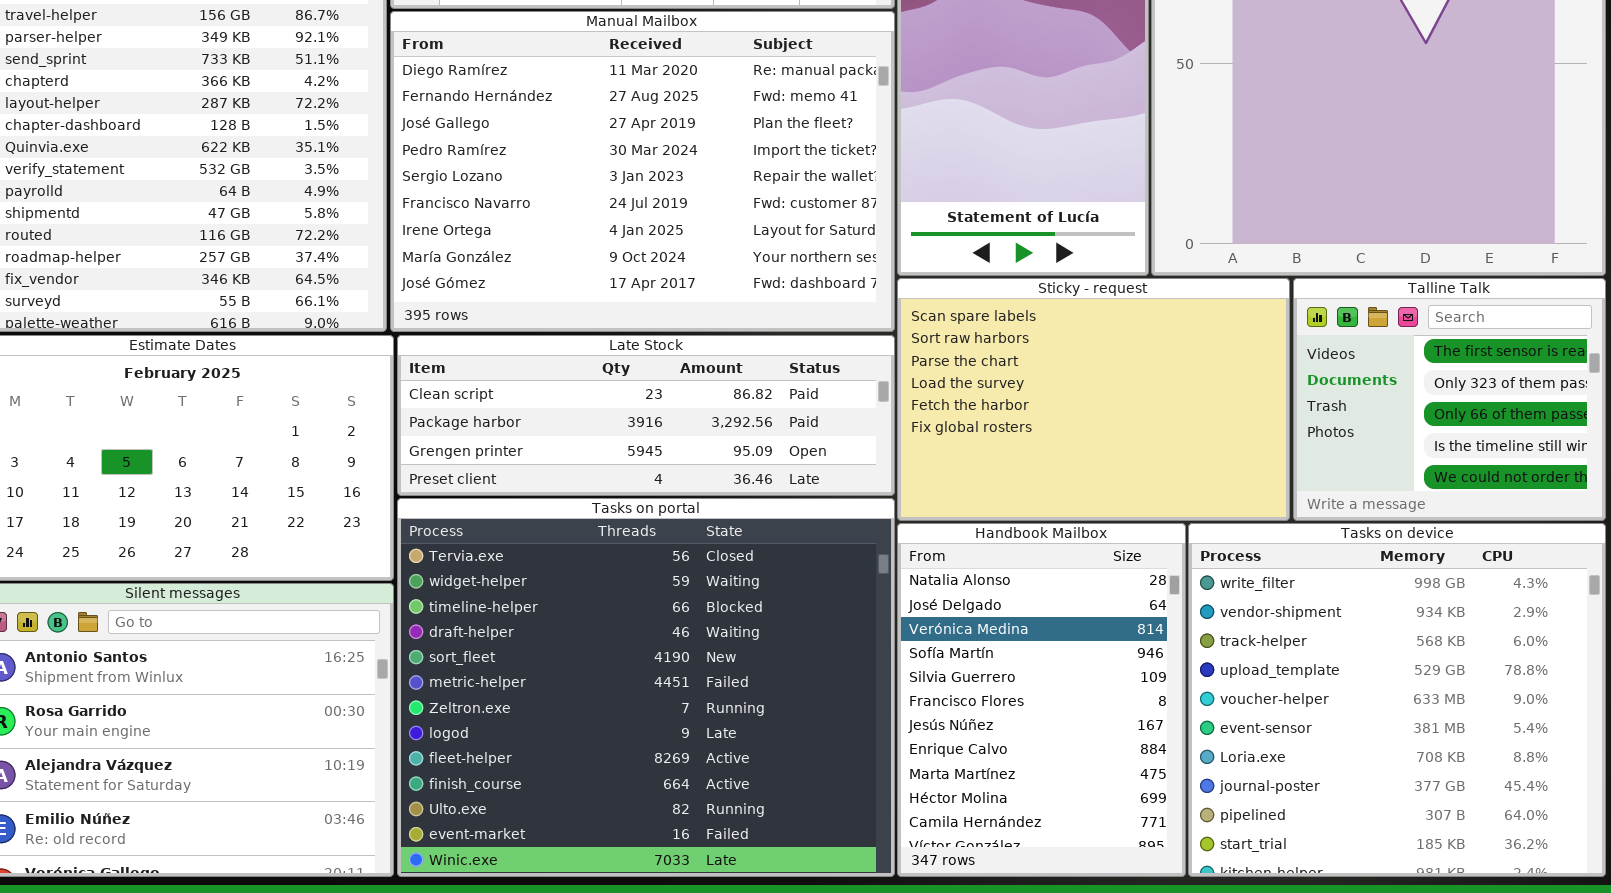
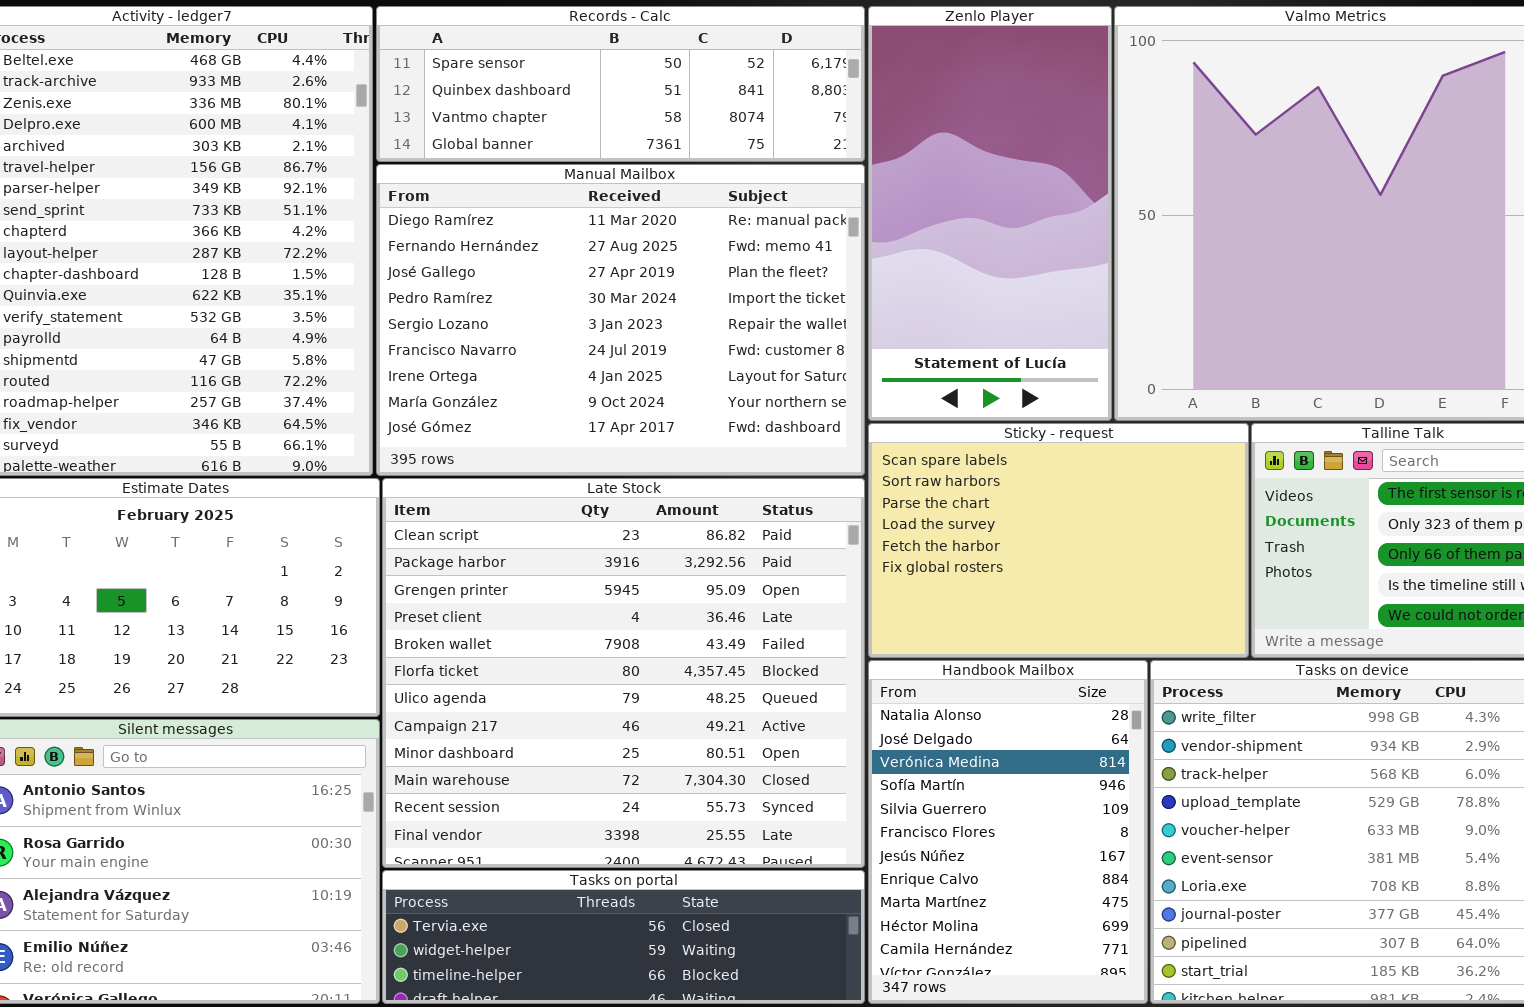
Late Stock: [397,335,895,496] -> [382,478,865,868], resized
Tasks on portal: [397,498,895,877] -> [382,870,865,1004], resized

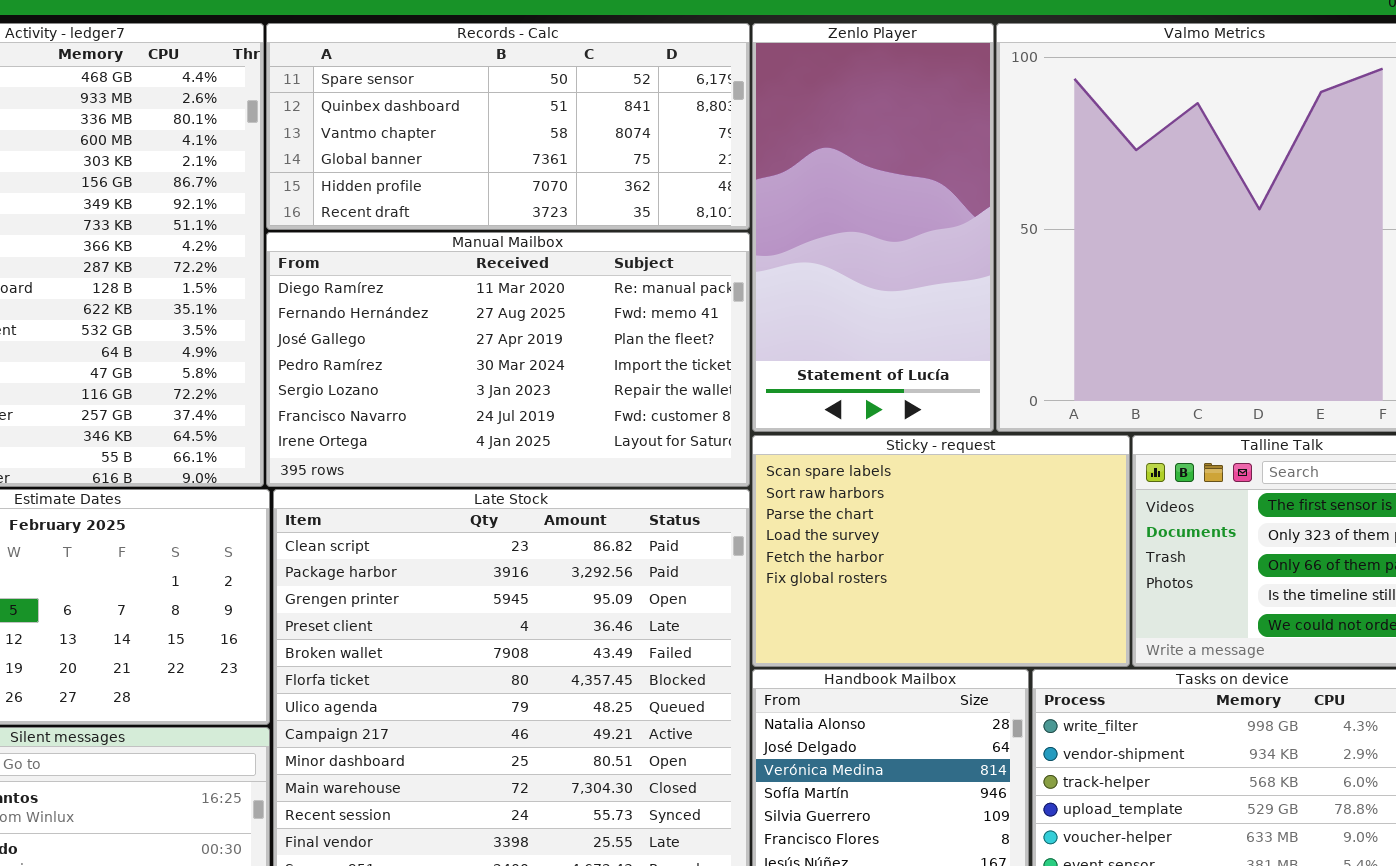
Records - Calc: [376,6,865,162] -> [266,23,750,230], resized
Manual Mailbox: [376,164,865,476] -> [266,232,750,487], resized

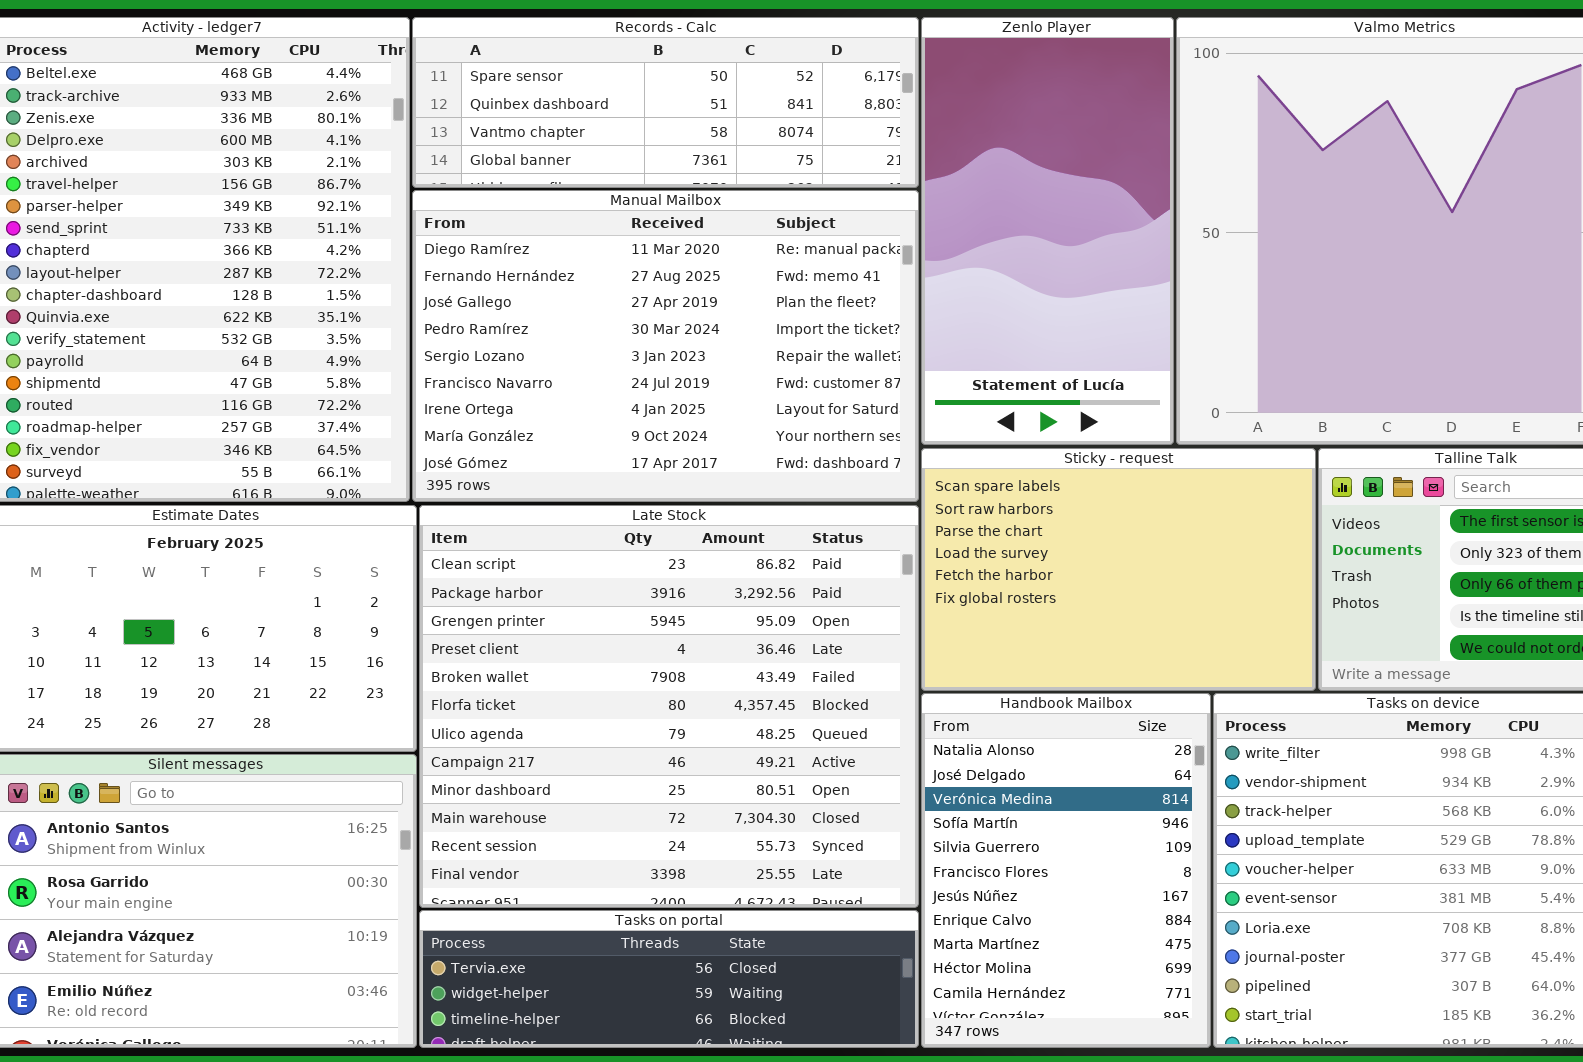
Records - Calc: [266,23,750,230] -> [412,17,919,188], resized
Manual Mailbox: [266,232,750,487] -> [412,190,919,502], resized

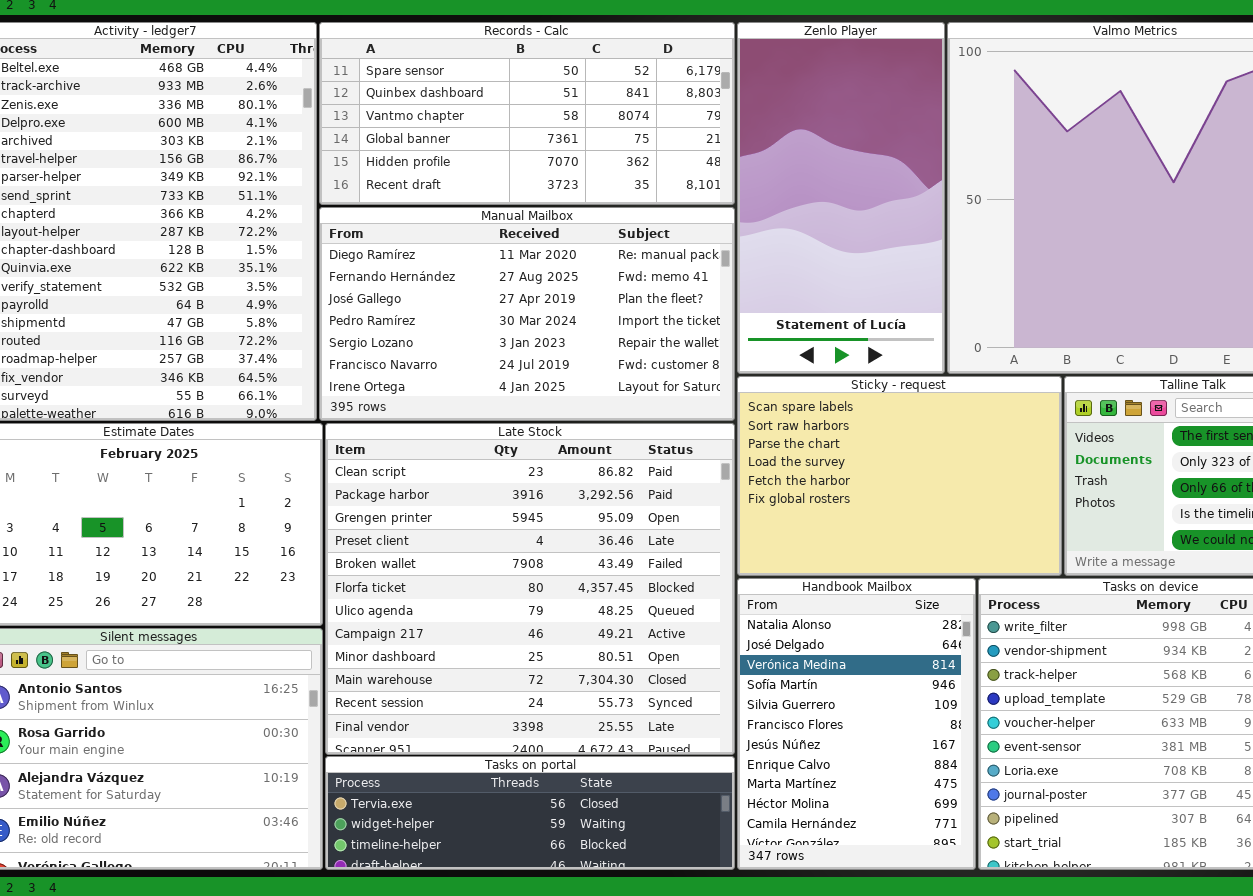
Records - Calc: [412,17,919,188] -> [319,22,735,205], resized
Manual Mailbox: [412,190,919,502] -> [319,207,735,421], resized

